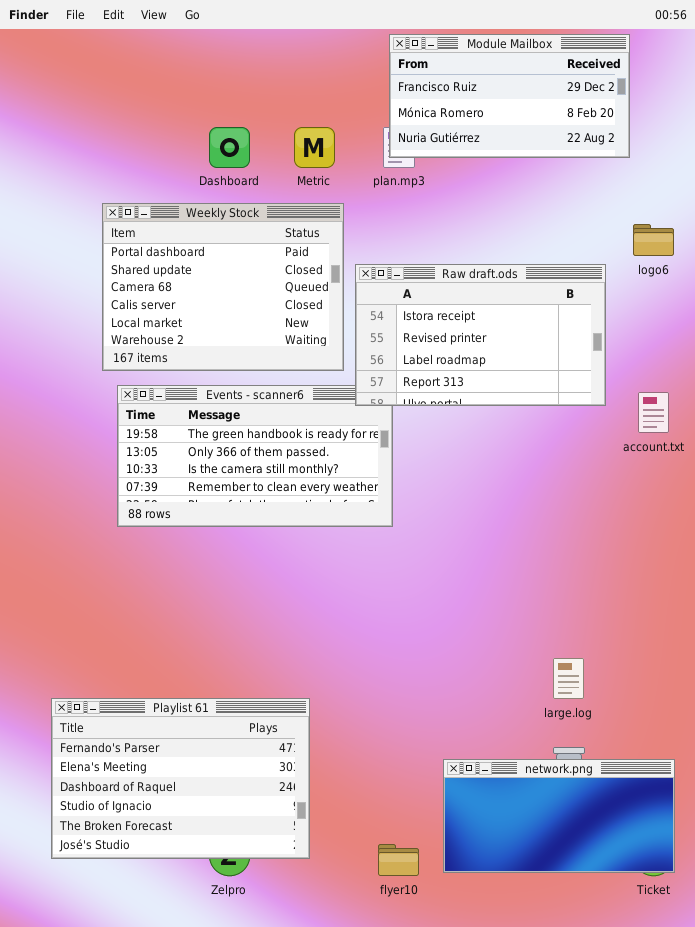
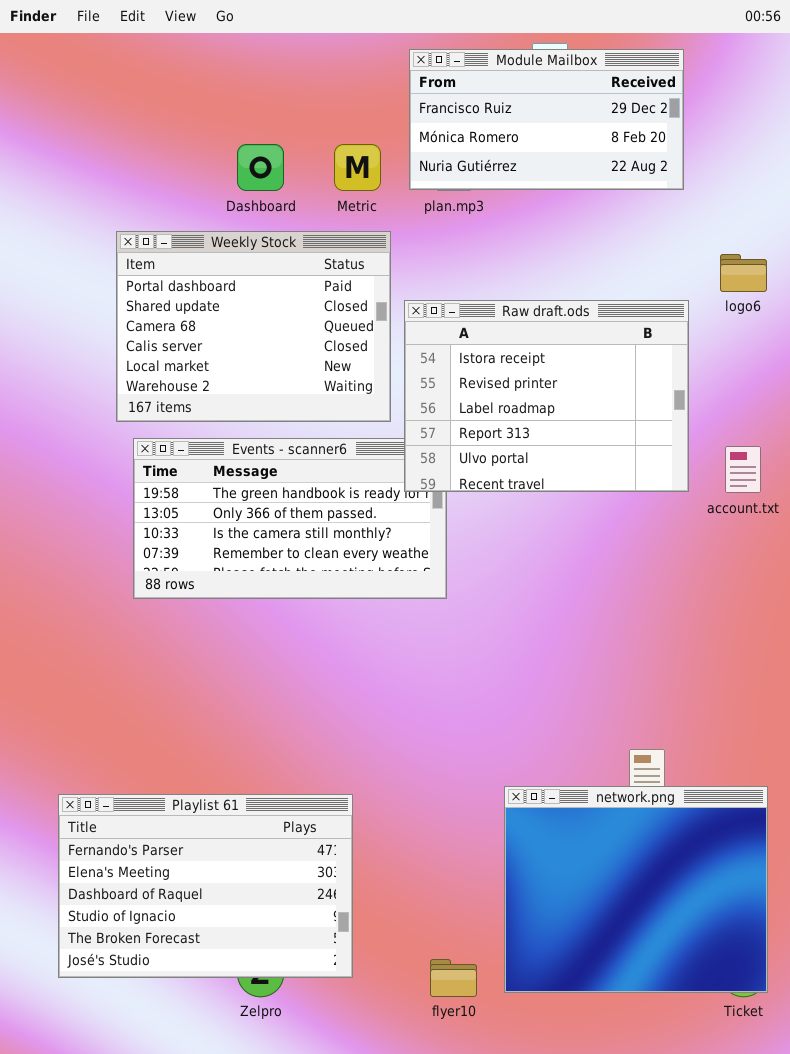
Module Mailbox: [389,34,630,158] -> [409,49,684,190], moved
Raw draft.ods: [355,264,606,406] -> [404,300,689,492], resized
network.png: [443,759,675,873] -> [504,786,768,993], resized

